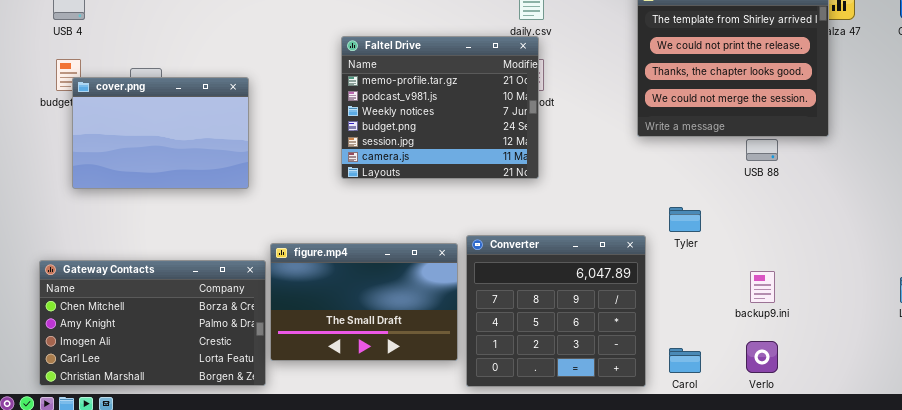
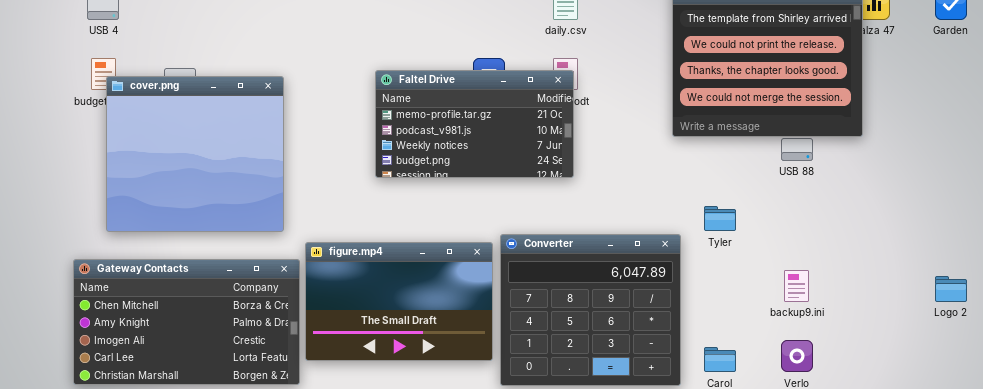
Faltel Drive: [341,36,539,179] -> [375,70,574,178], resized
cover.png: [72,77,249,189] -> [106,76,284,232], resized

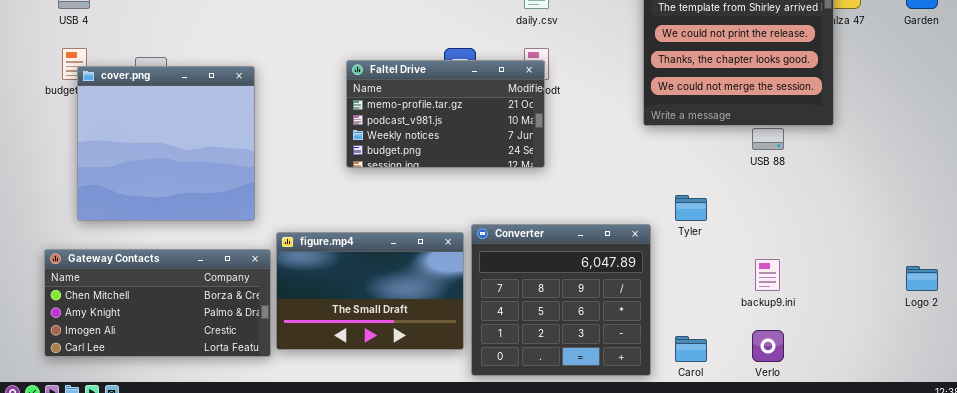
Gateway Contacts: [73,259,300,385] -> [44,249,271,357], resized

